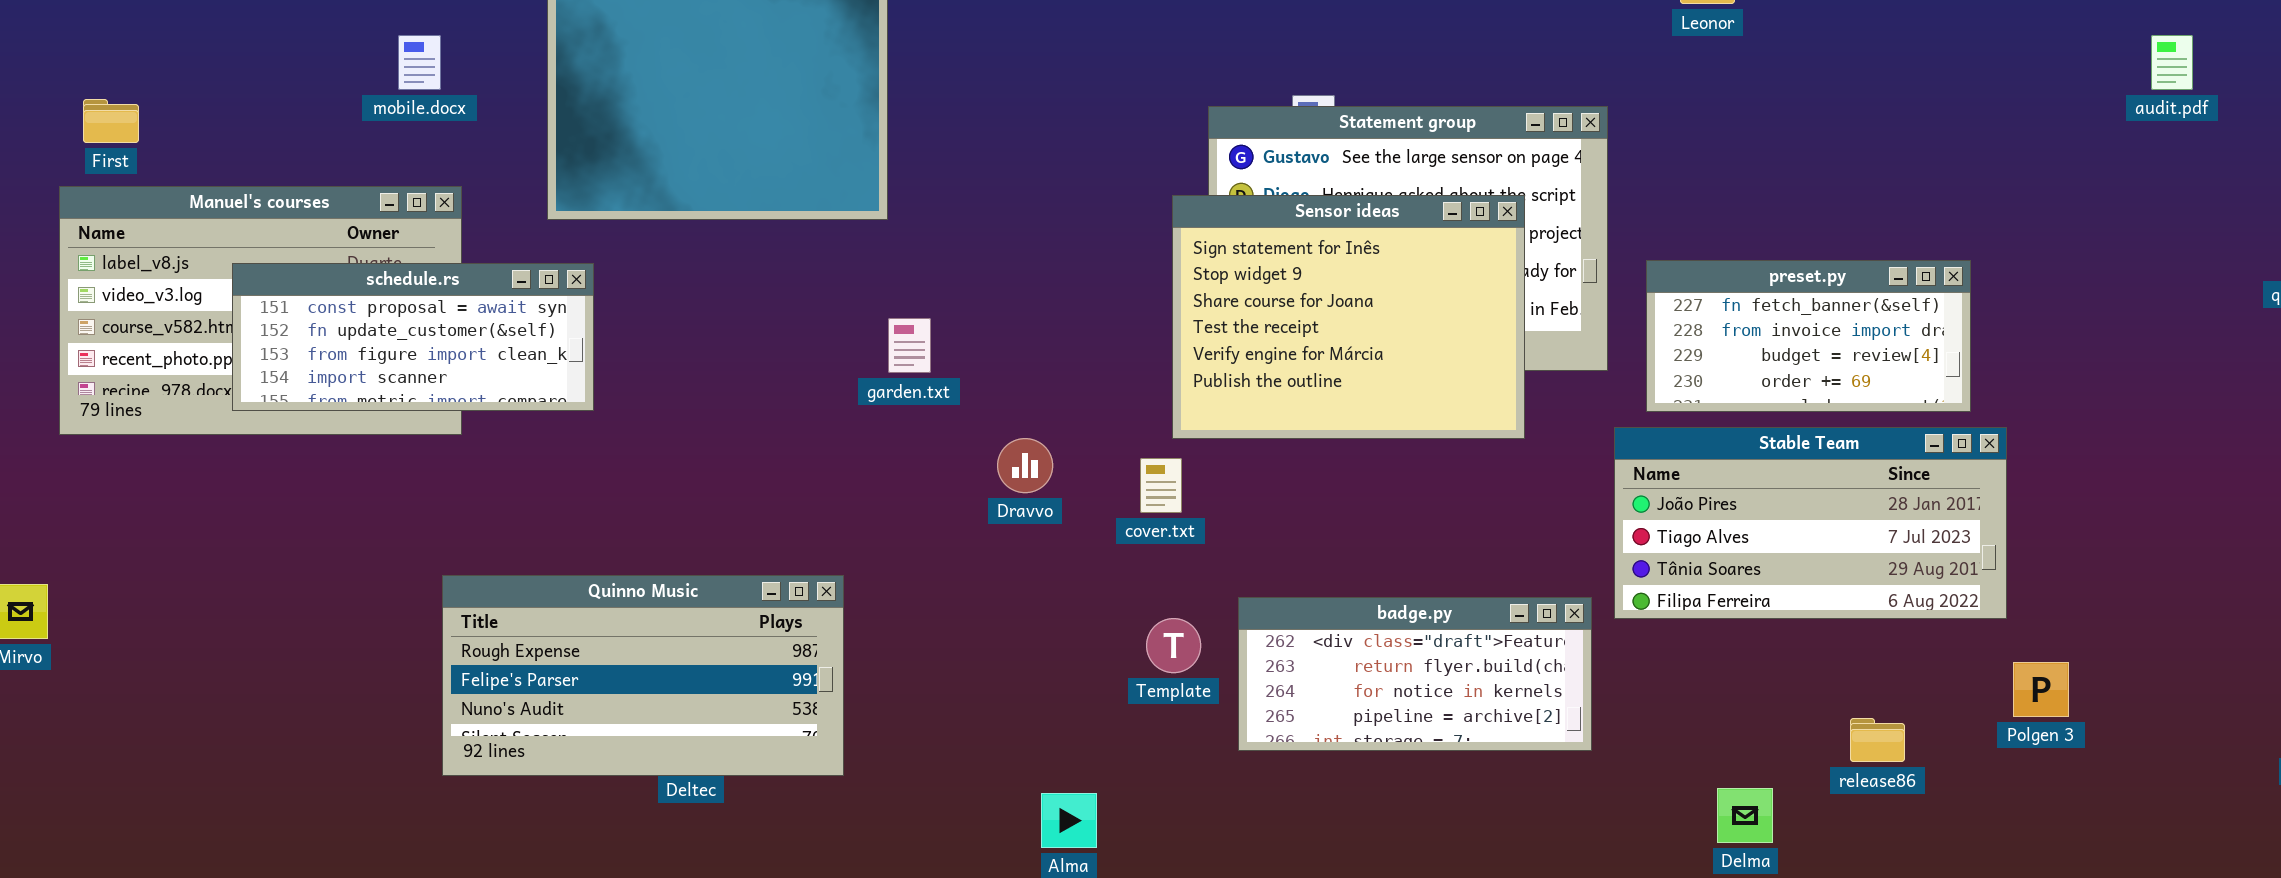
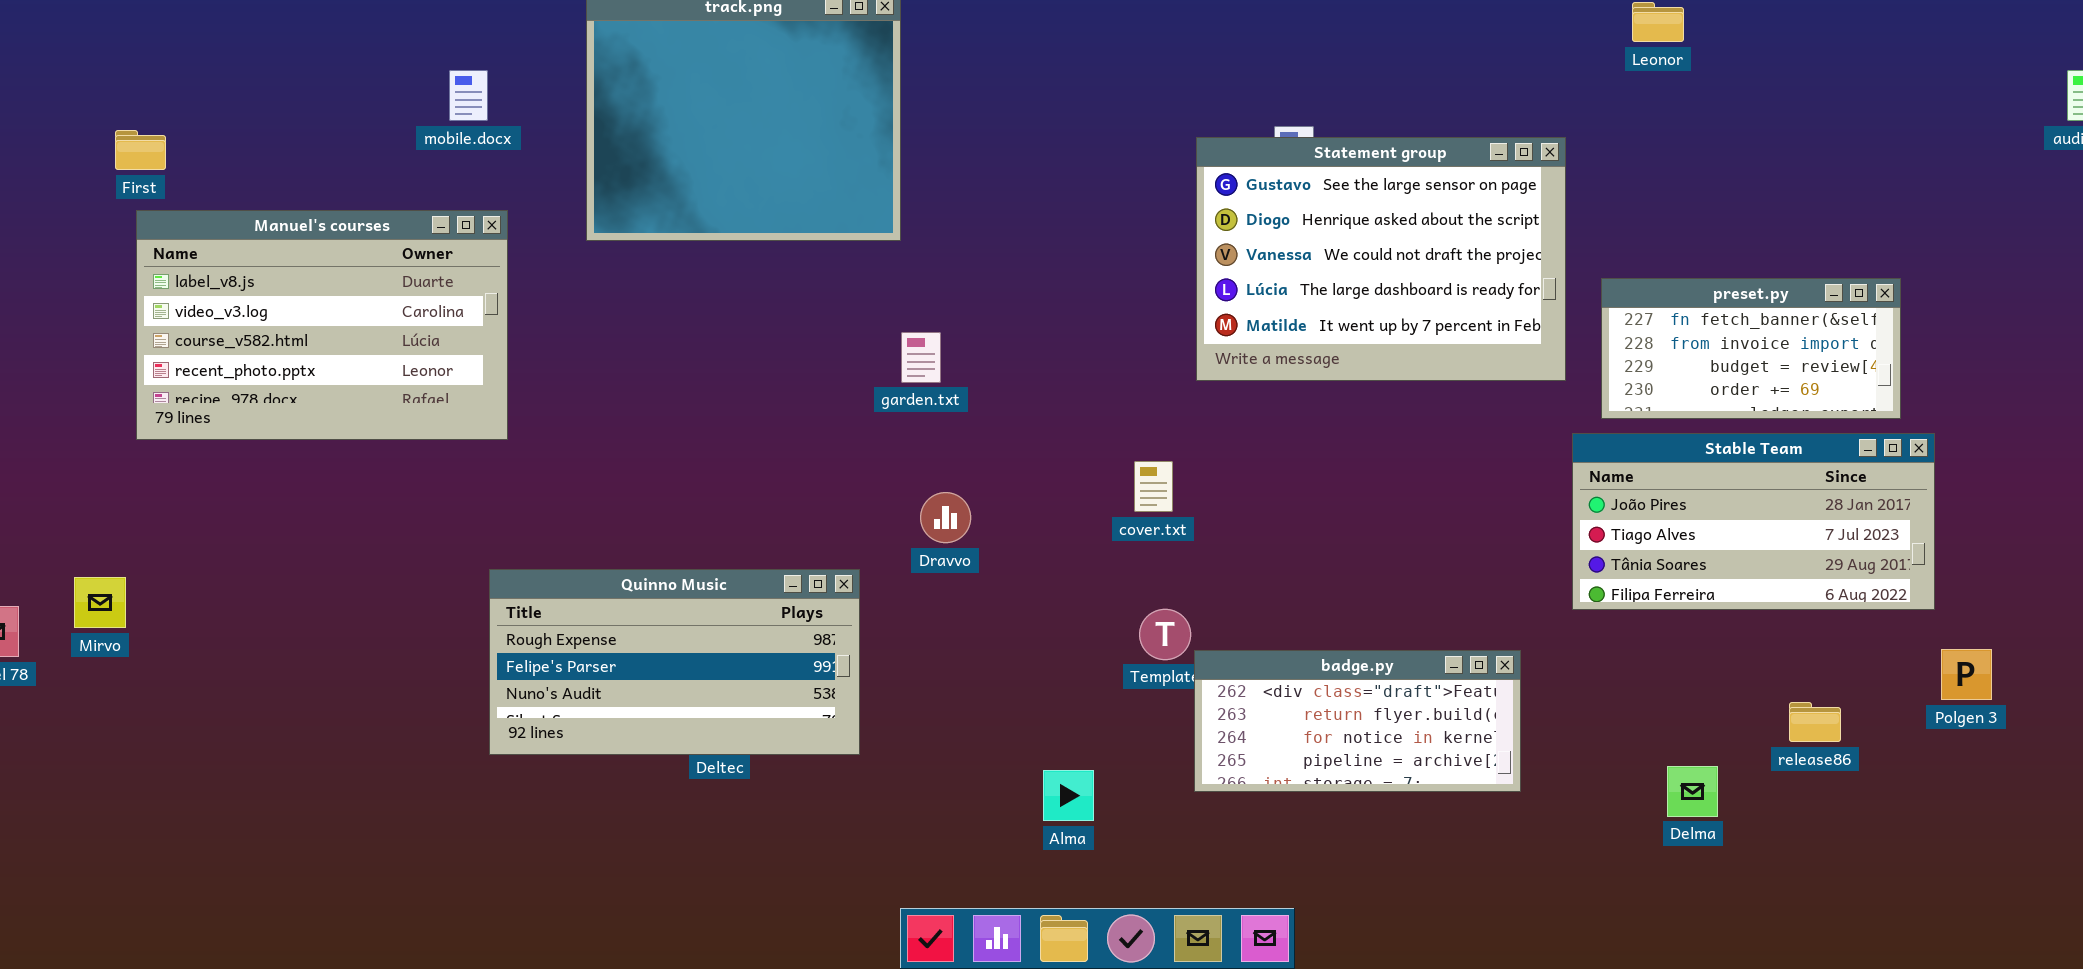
First: [83,99,139,143] -> [115,130,166,170], moved
Sensor ideas: [1172,195,1525,439] -> none, closed
schedule.rs: [232,263,594,411] -> none, closed
Dravvo: [997,438,1053,493] -> [920,492,971,543], moved
badge.py: [1238,597,1592,751] -> [1194,650,1521,792], moved

